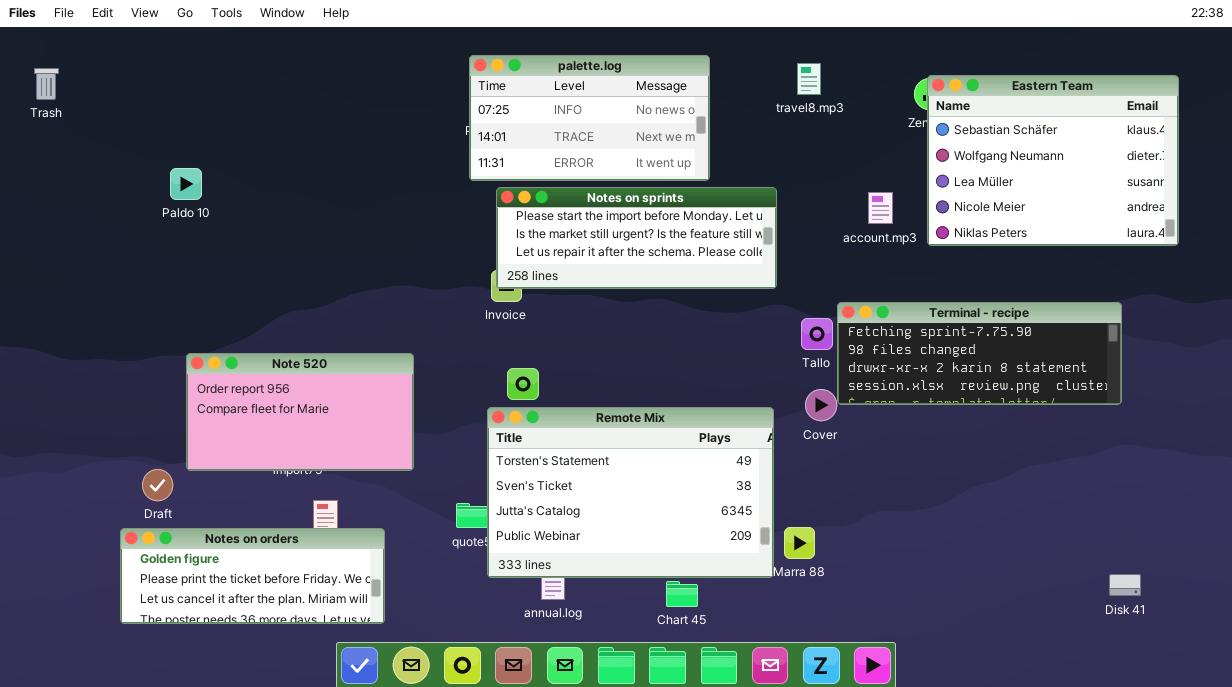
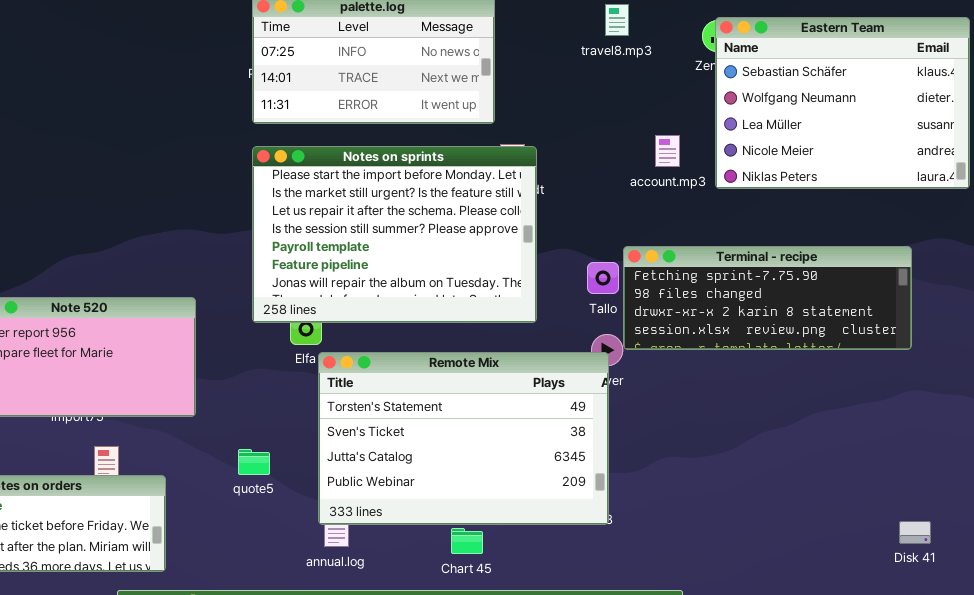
travel8.mp3: [797,63,821,95] -> [605,4,629,36], moved
Notes on sprints: [496,187,777,289] -> [252,146,537,323], moved, resized
Remote Mix: [487,407,774,578] -> [318,352,609,525], moved

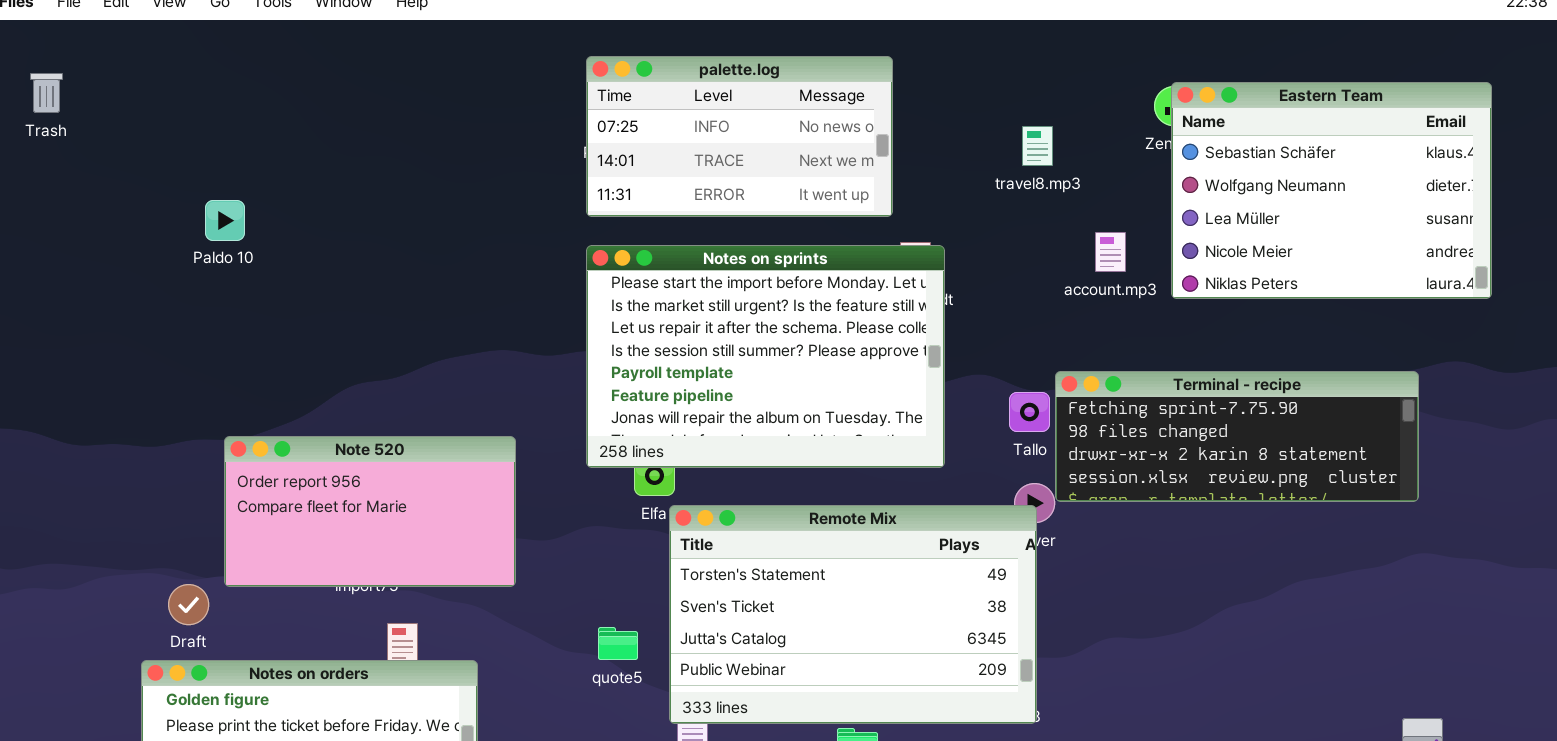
travel8.mp3: [605,4,629,36] -> [1022,126,1053,166], moved
quote5: [238,449,270,475] -> [598,627,638,660], moved

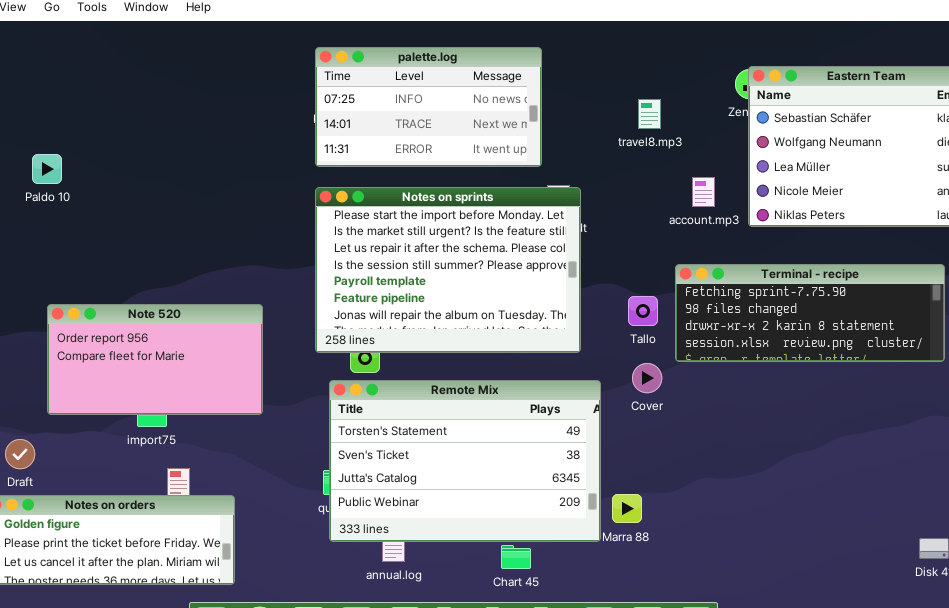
Terminal - recipe: [1055,371,1419,502] -> [675,264,945,362], moved
Note 520: [224,436,516,587] -> [47,304,263,415], moved
Remote Mix: [669,505,1037,724] -> [329,380,601,542], moved

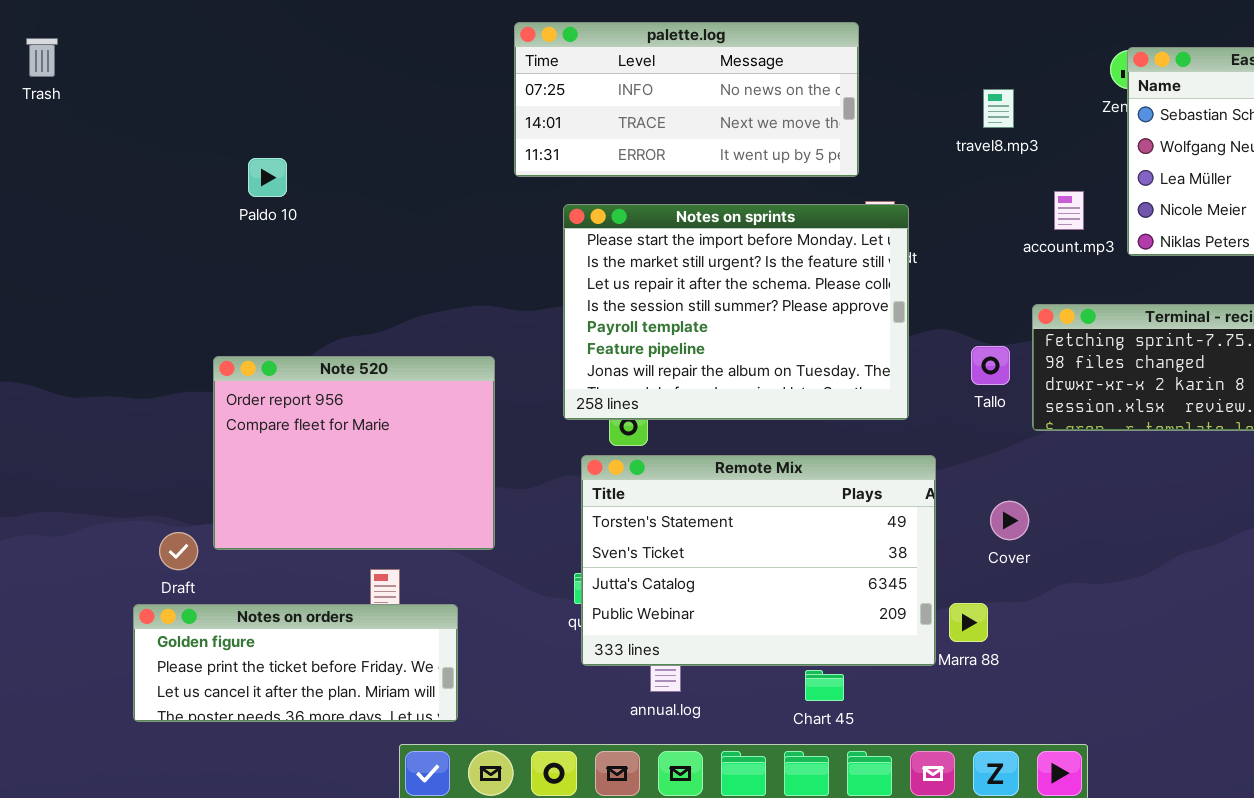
palette.log: [315,47,542,167] -> [514,22,859,177], resized
Paldo 10: [32,154,62,184] -> [248,158,287,197], moved
Note 520: [47,304,263,415] -> [213,356,495,550], resized
Cover: [632,363,662,393] -> [990,501,1029,540], moved

